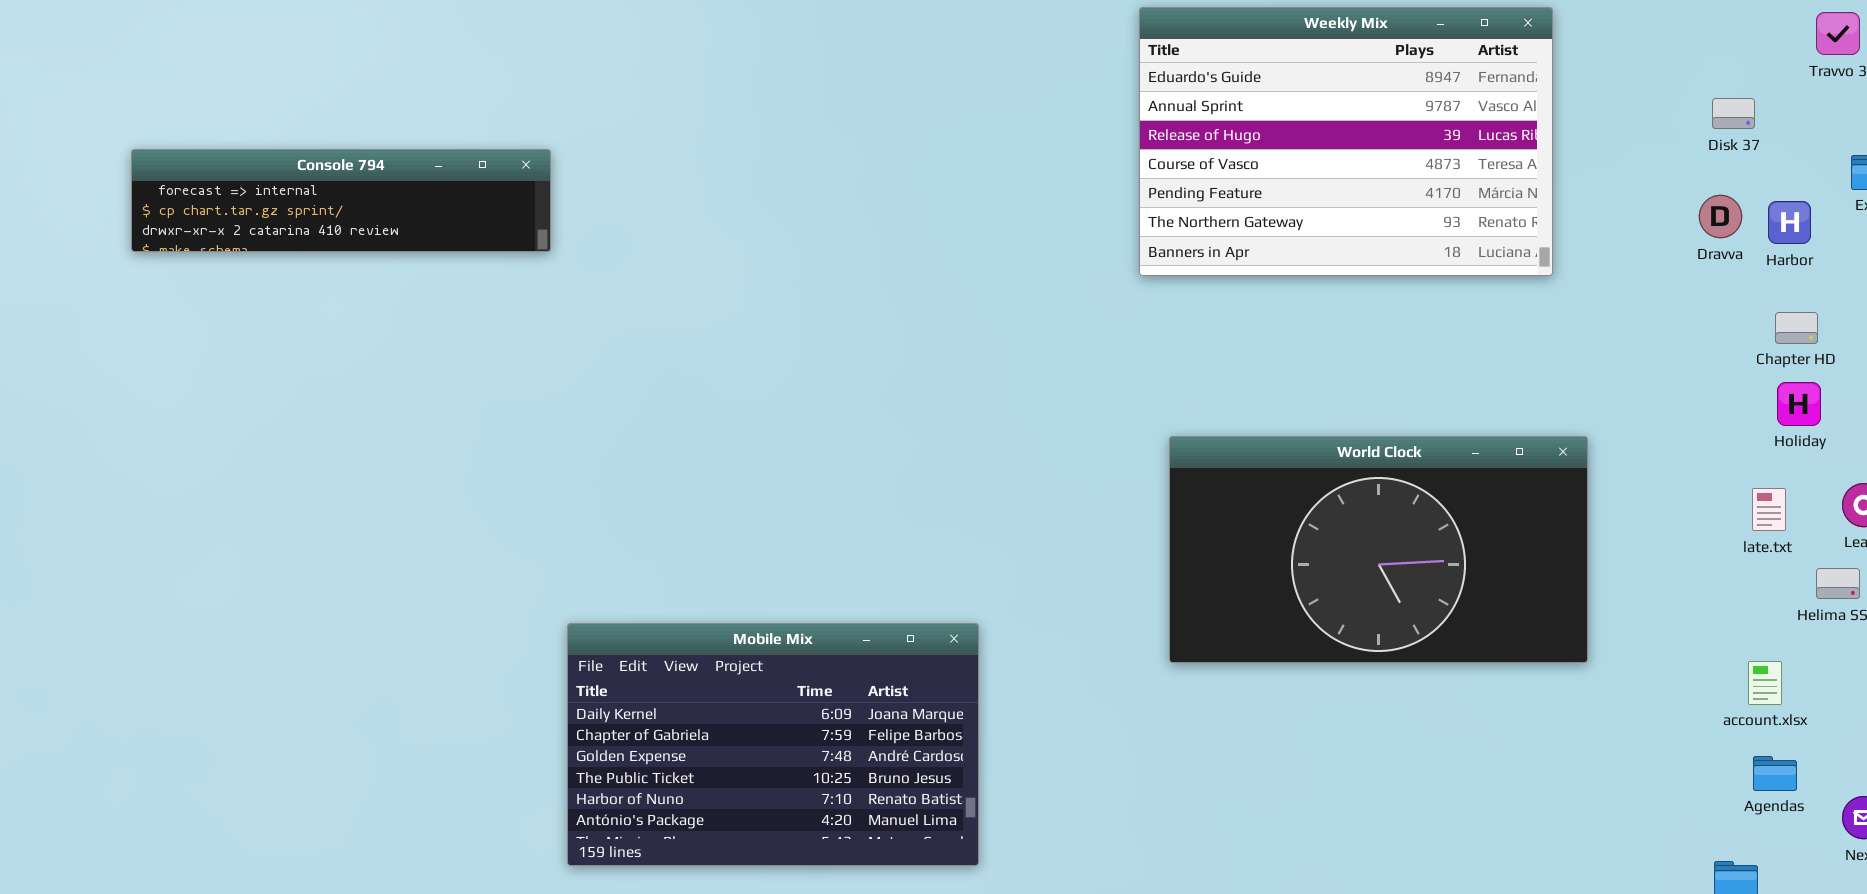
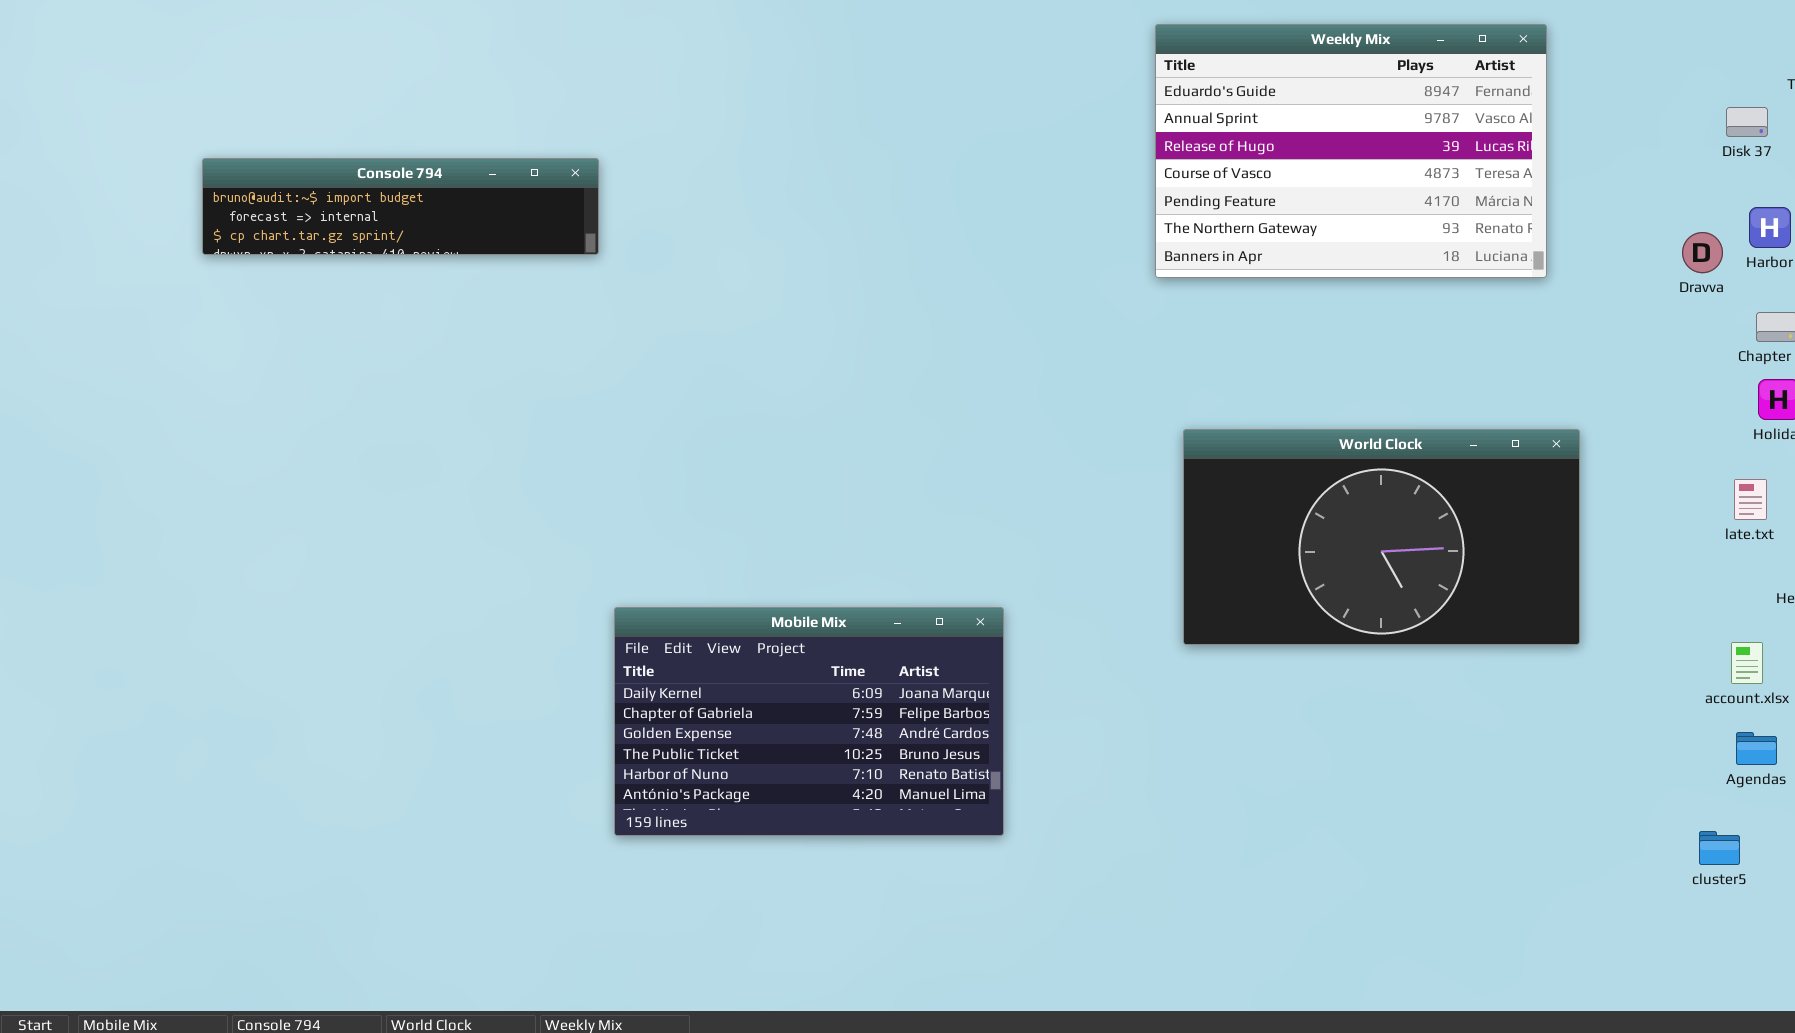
Disk 37: [1712,98,1755,129] -> [1726,107,1768,137], moved
Console 794: [131,149,551,252] -> [202,158,599,255], scrolled up 1 row
Dravva: [1699,195,1742,238] -> [1682,232,1723,273], moved

